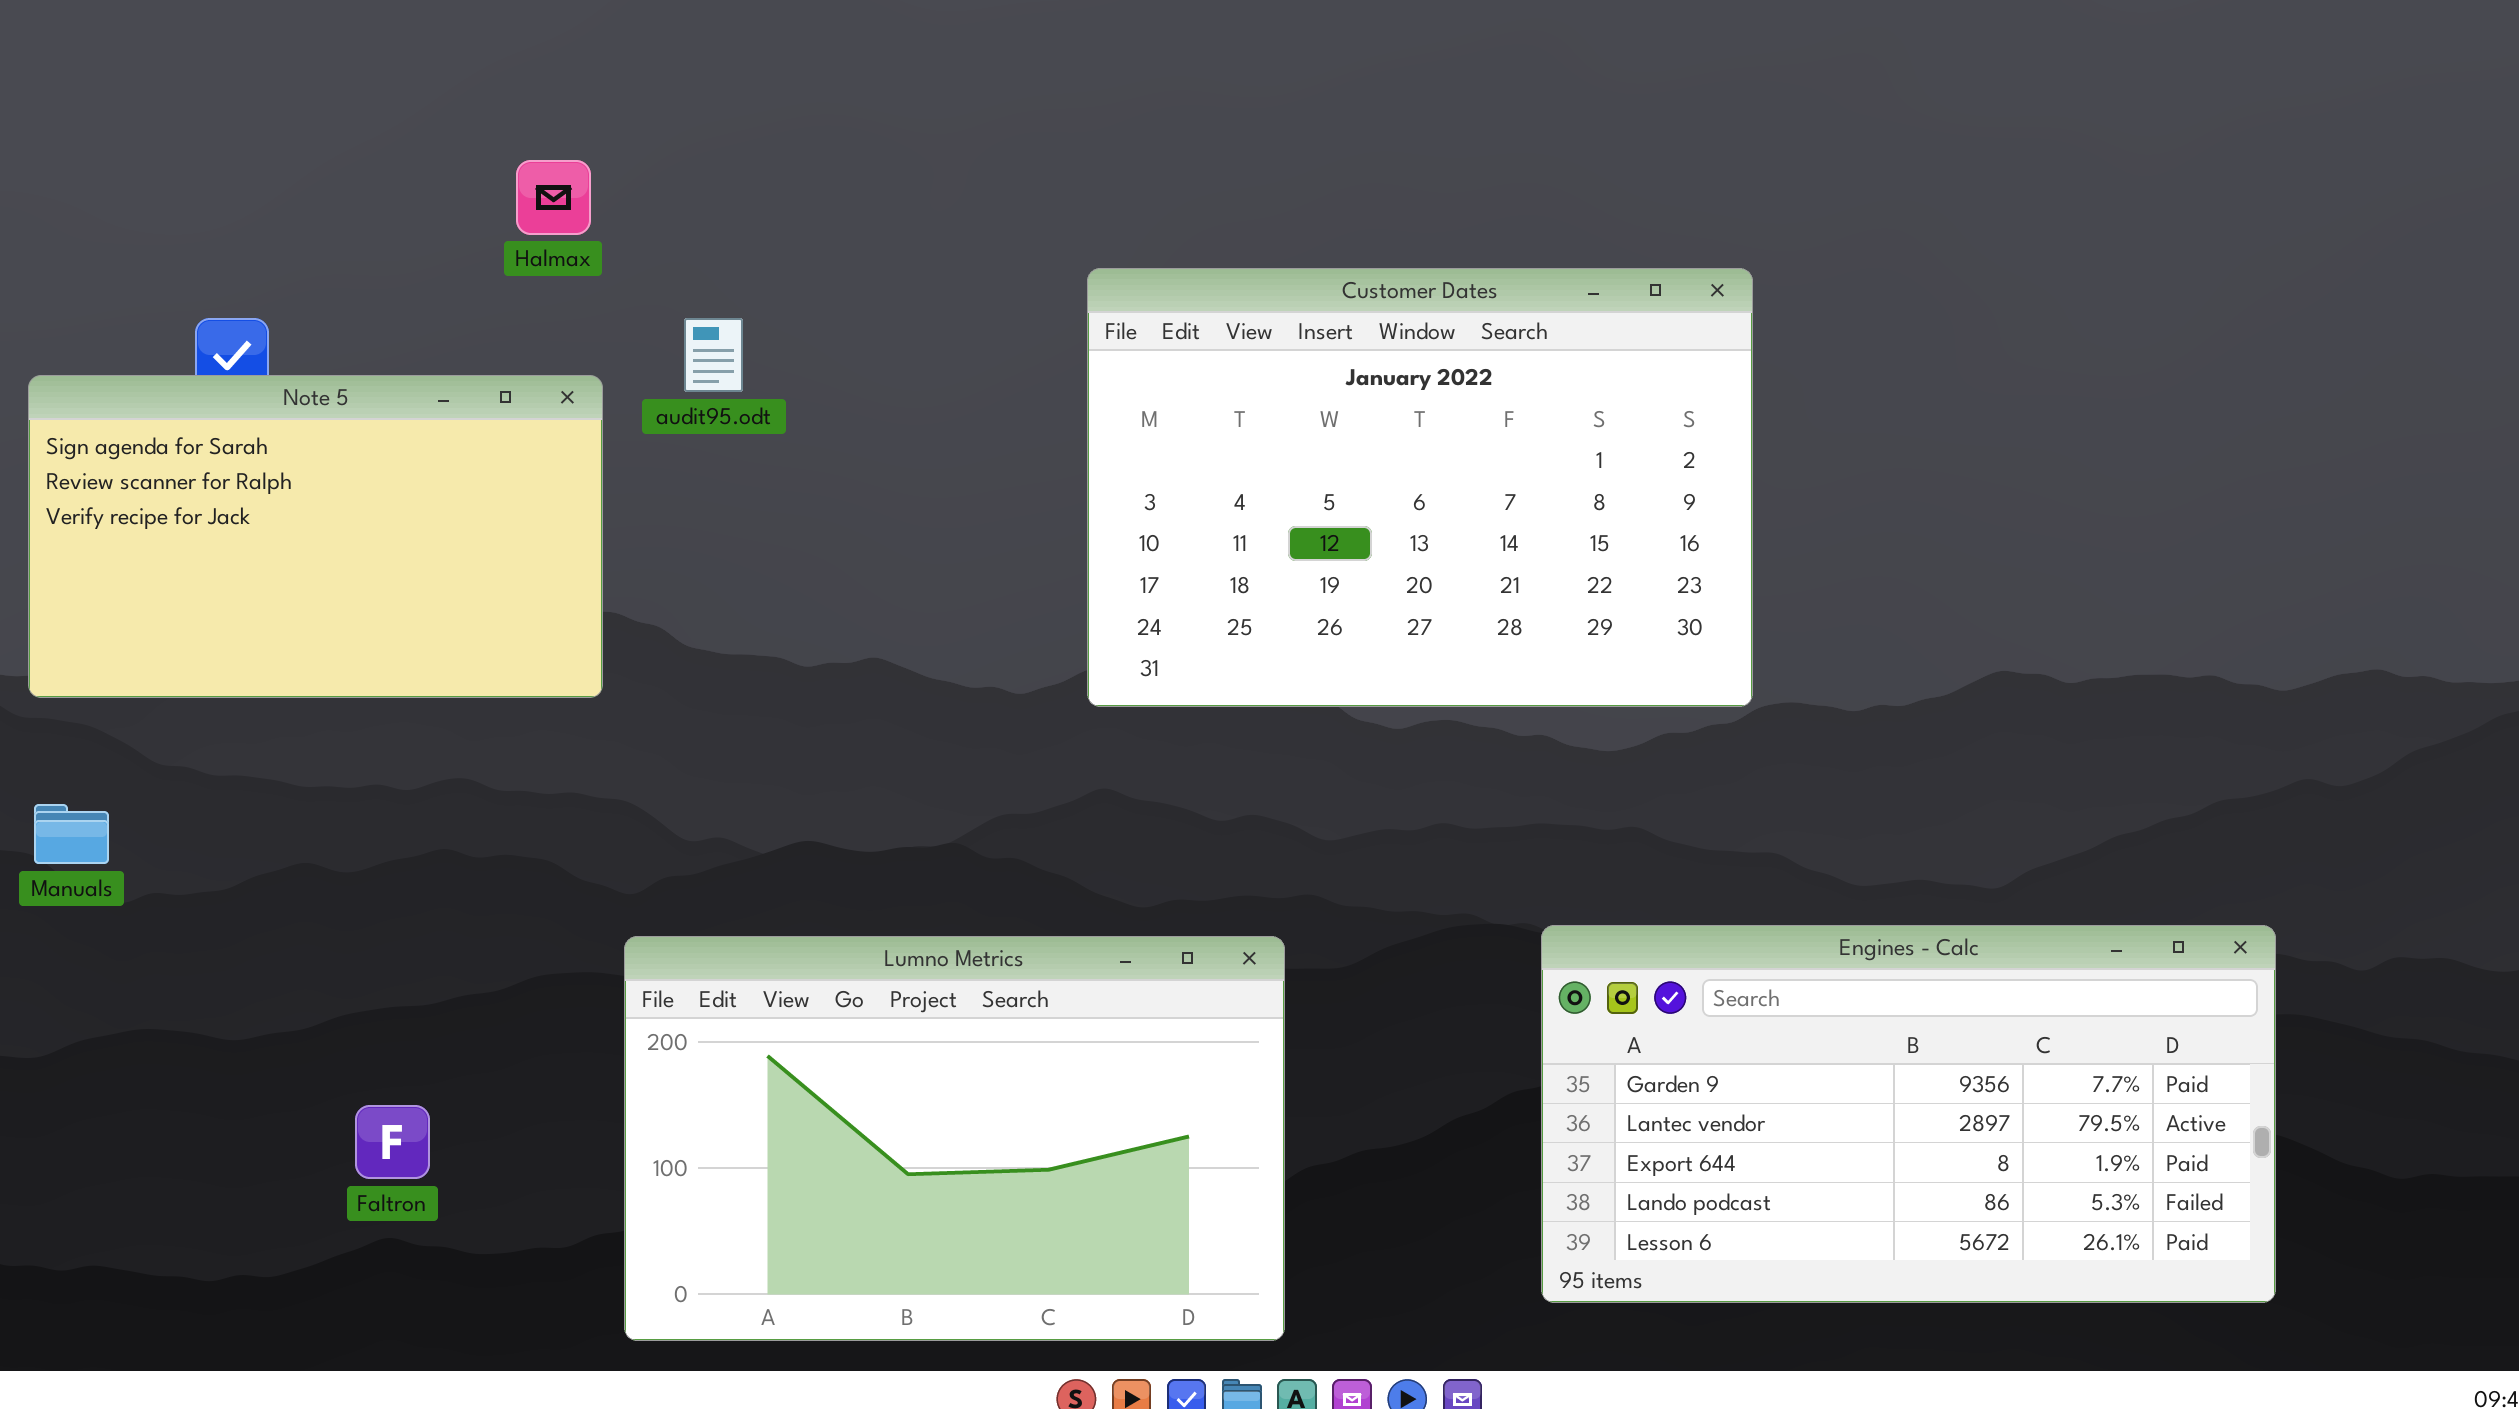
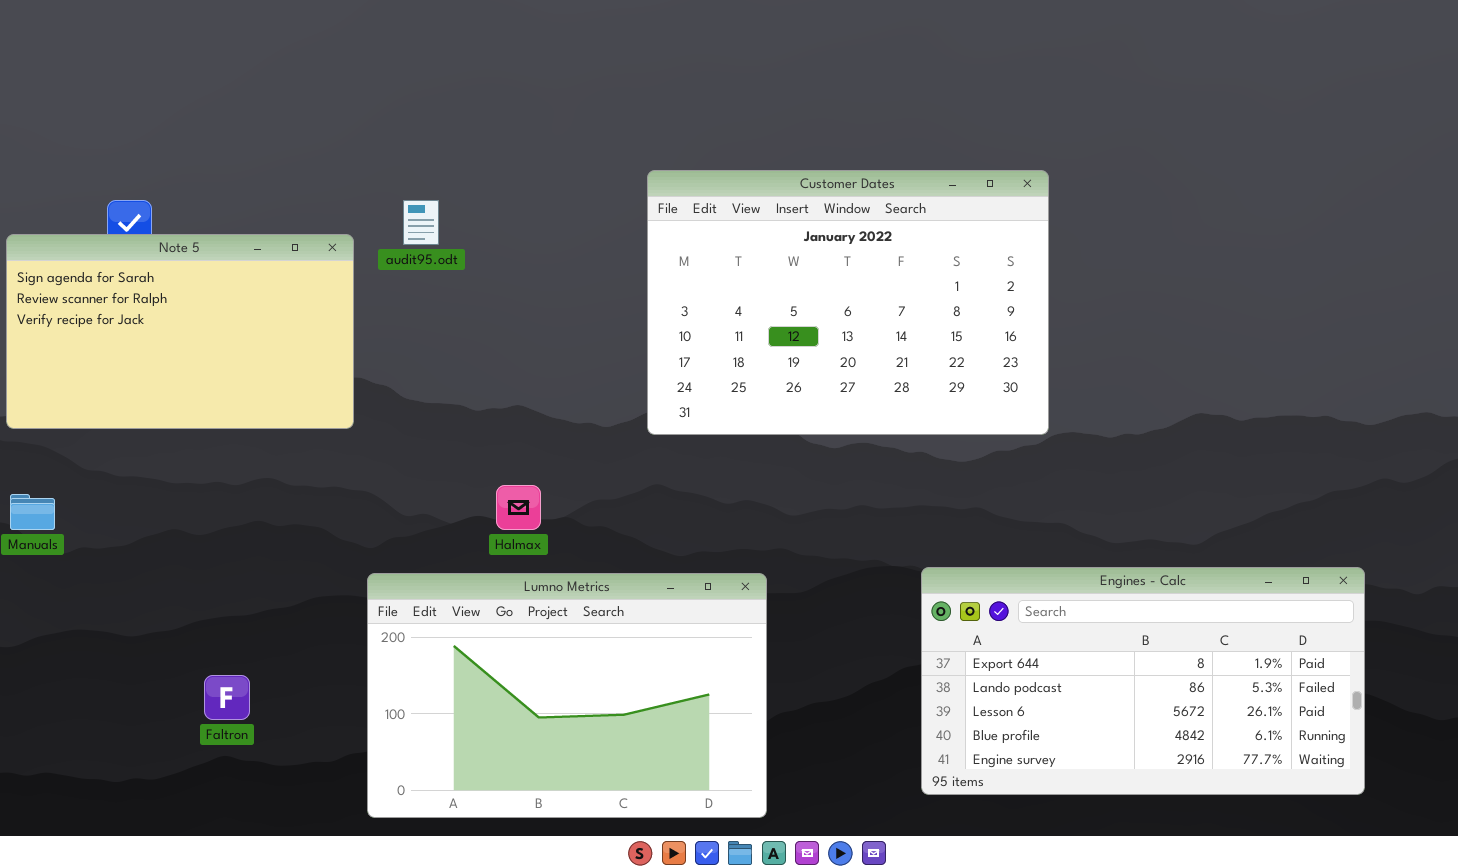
Halmax: [516,160,591,235] -> [496,485,541,530], moved
Engines - Calc: [1541,925,2276,1303] -> [921,567,1365,795], scrolled down 2 rows

